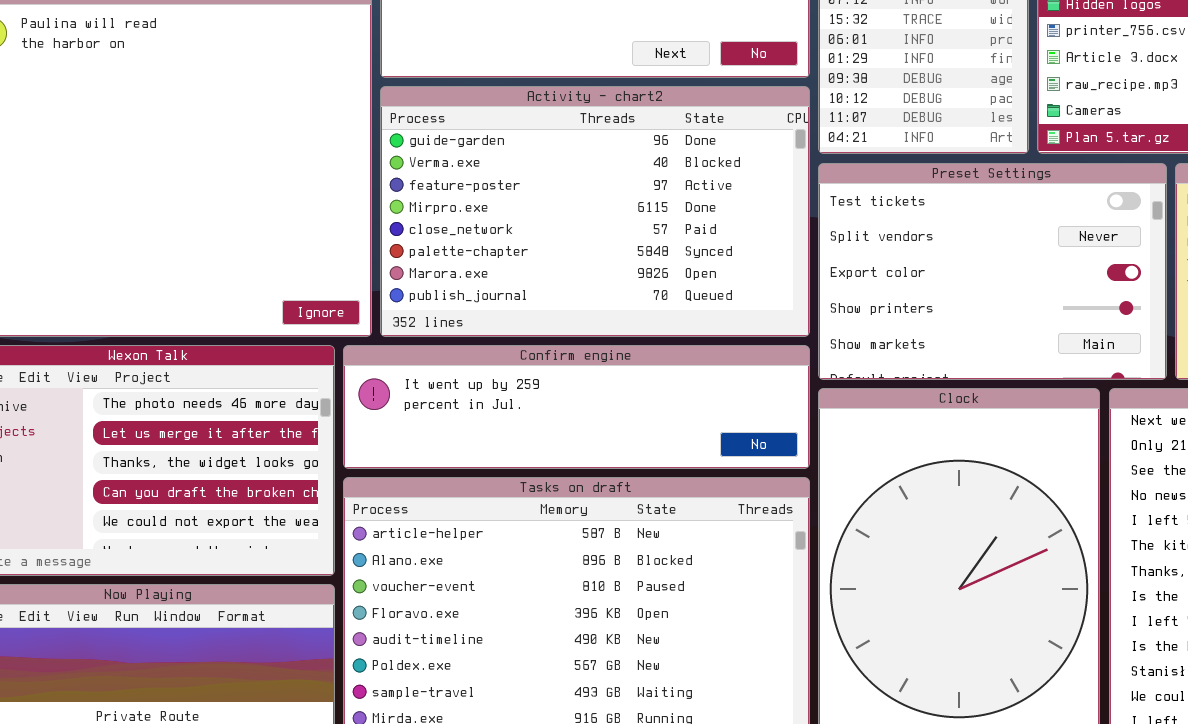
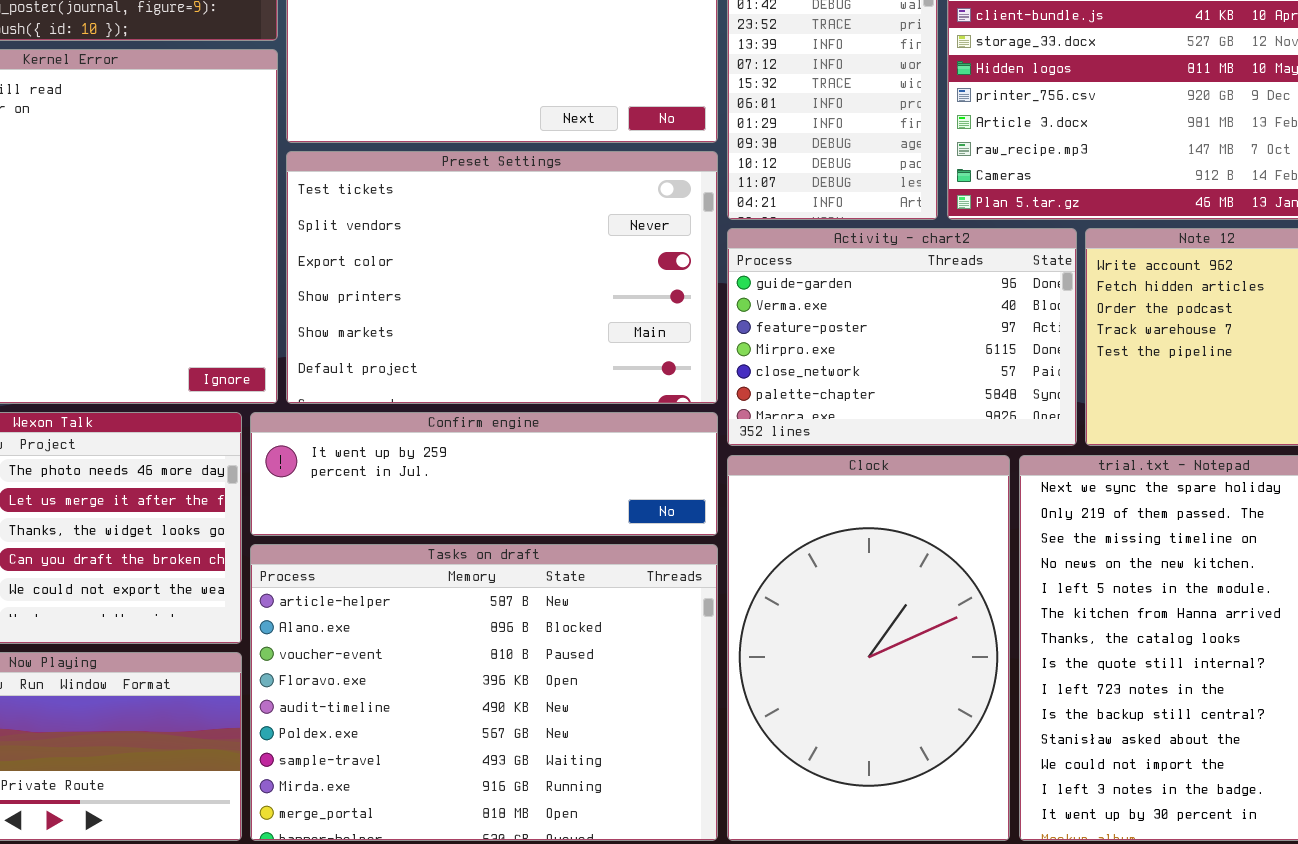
Activity - chart2: [380,86,810,337] -> [727,228,1077,446], moved, resized
Preset Settings: [818,163,1167,380] -> [286,151,718,404], moved, resized

